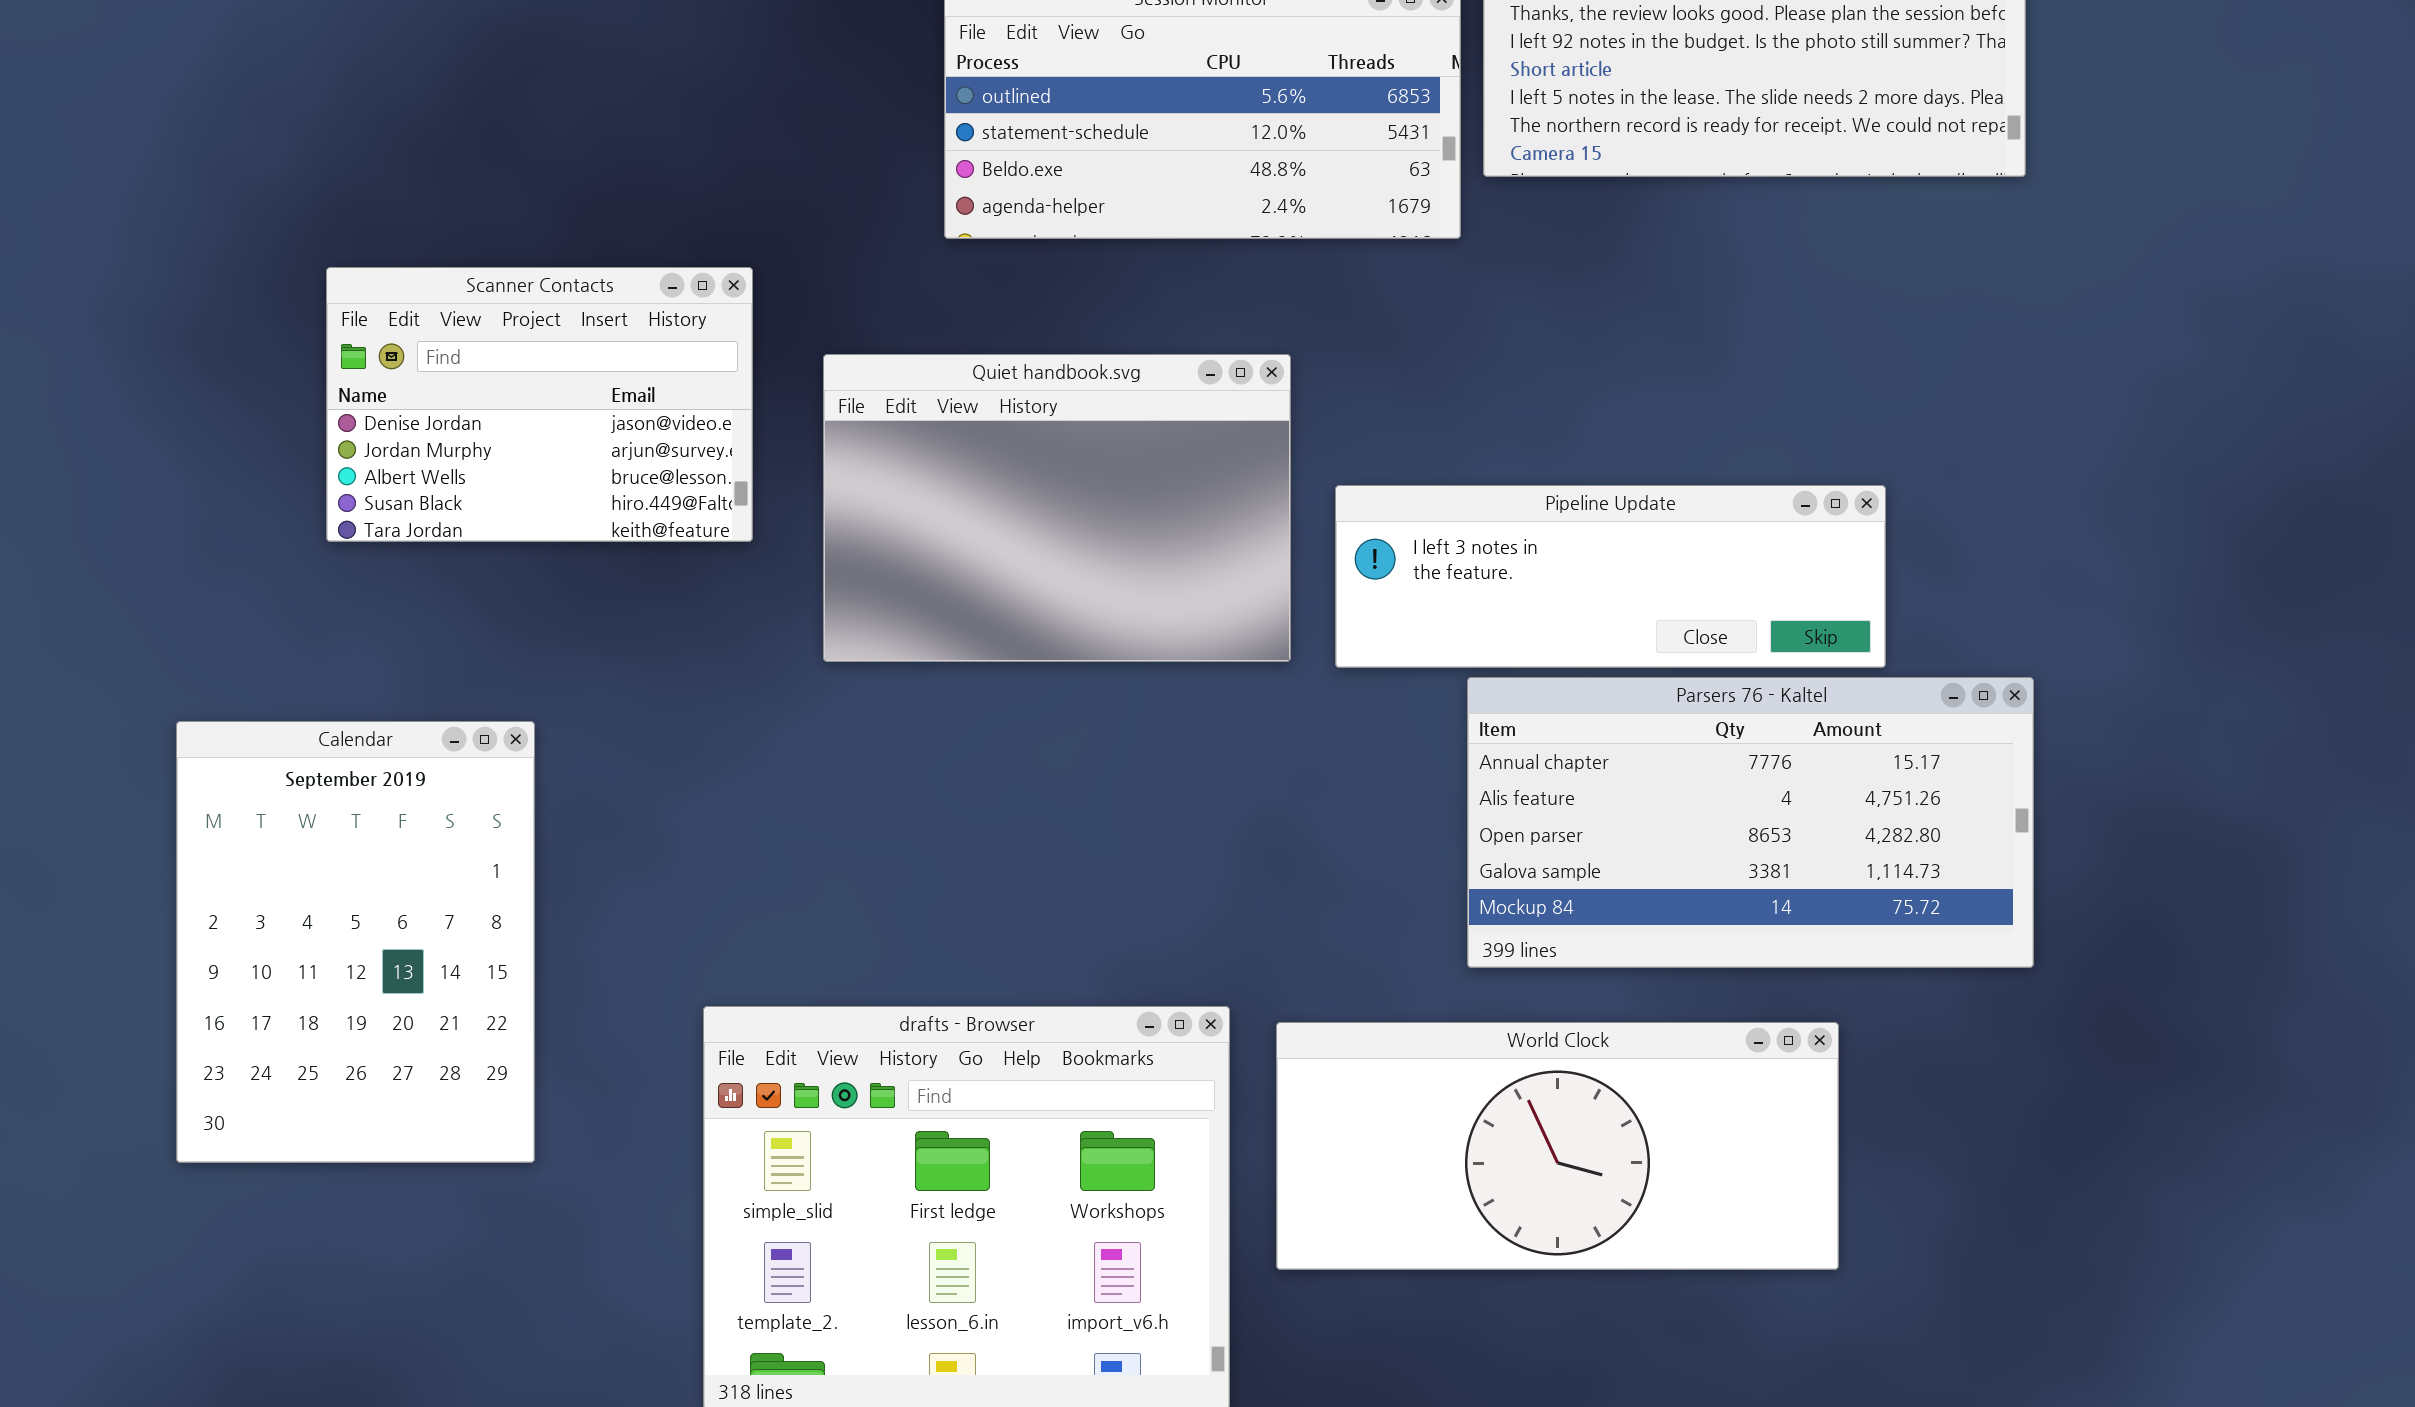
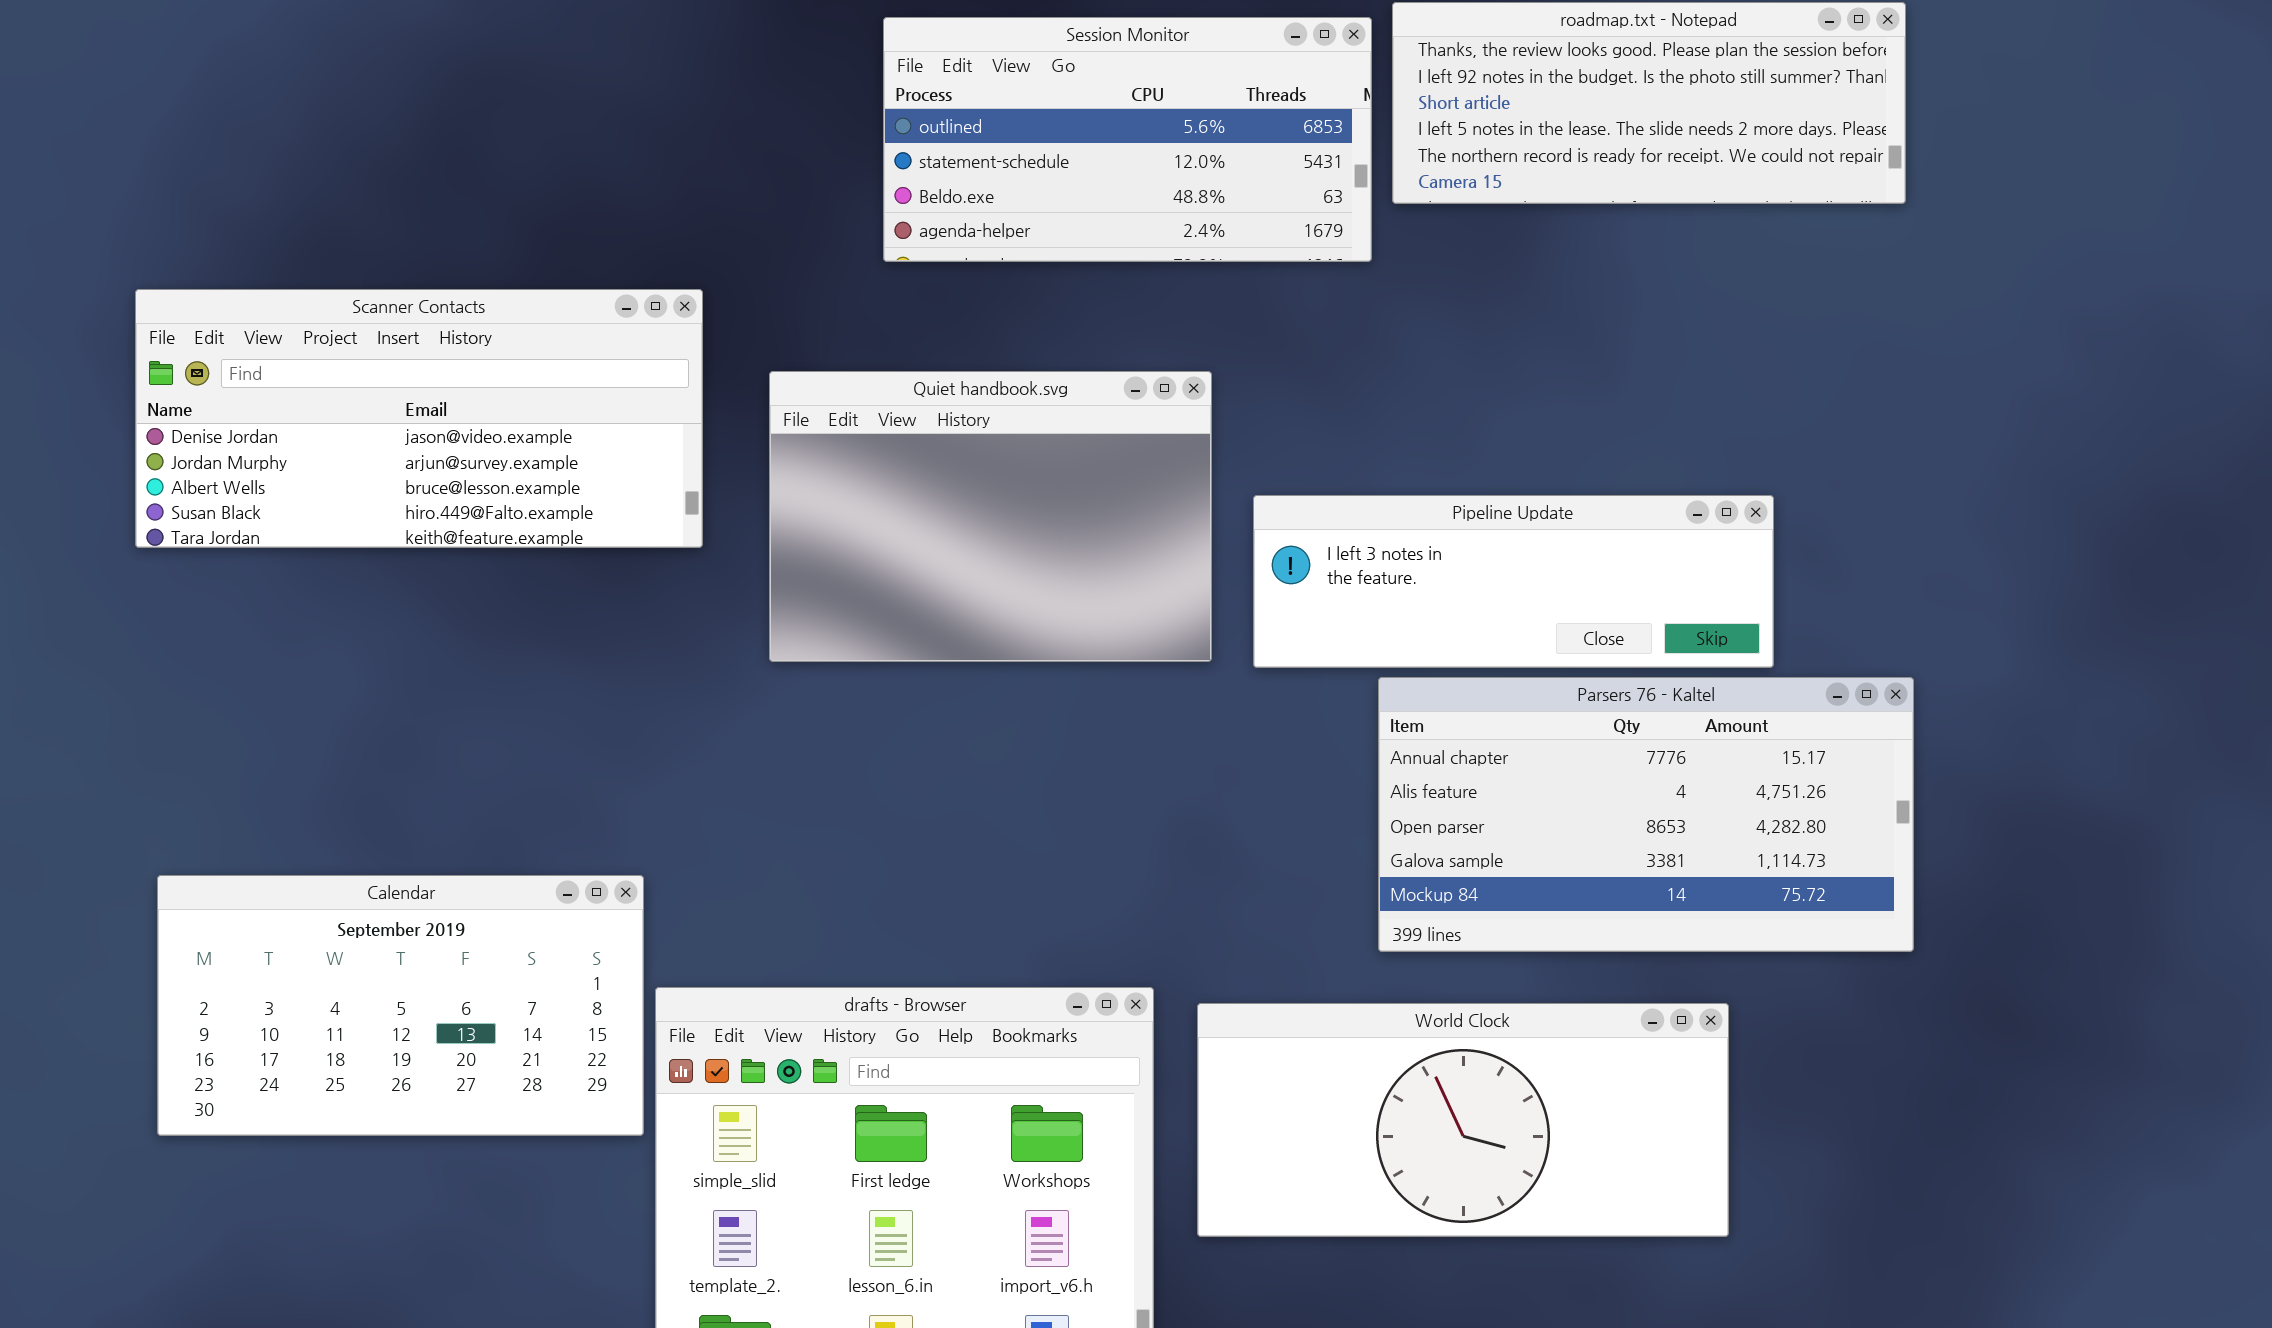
Scanner Contacts: [326,267,753,542] -> [135,289,703,548], resized
Calendar: [176,721,535,1163] -> [157,875,644,1136], resized

